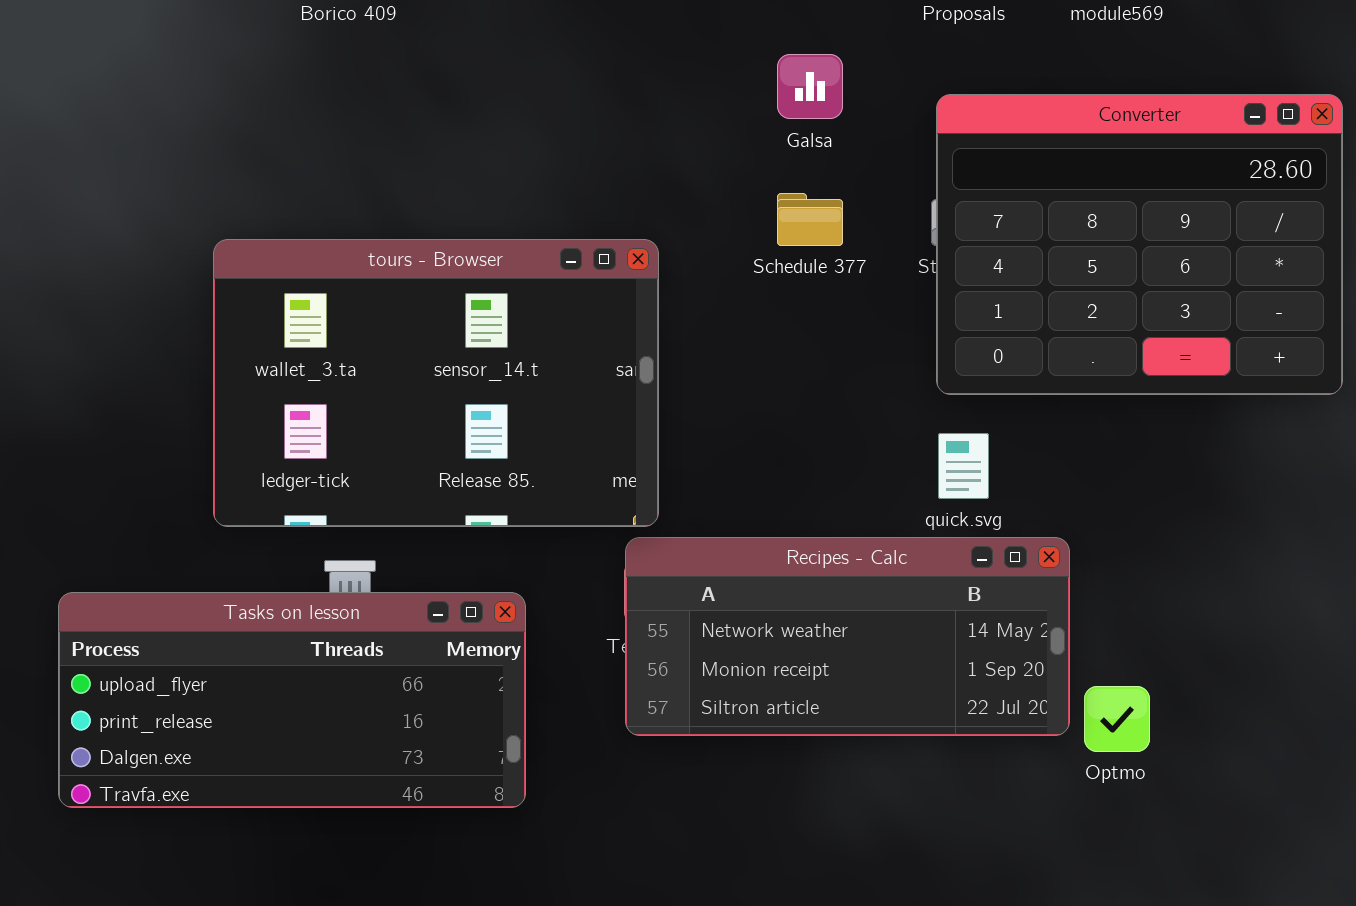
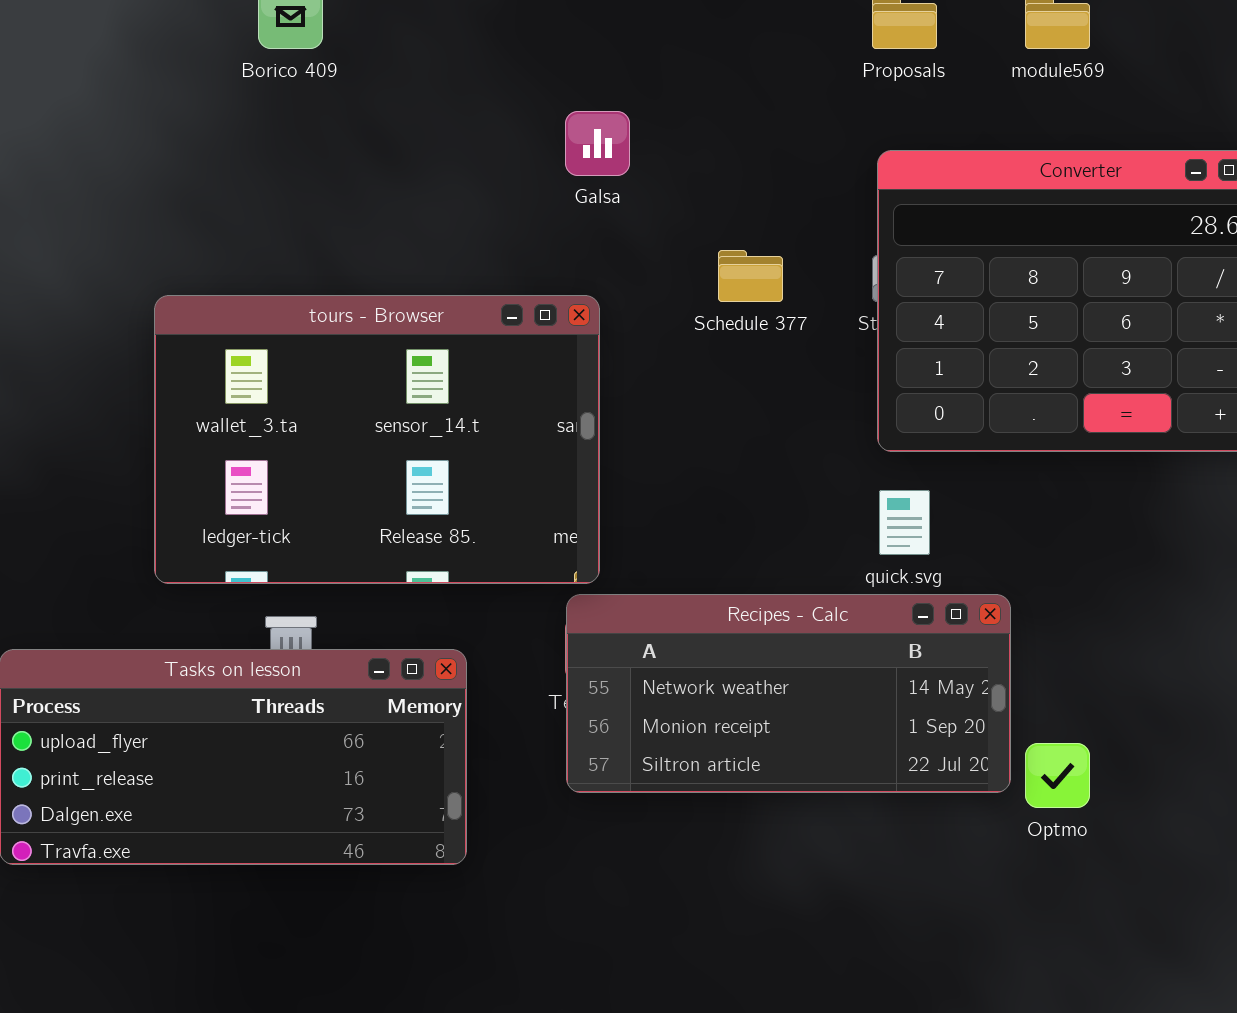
Galsa: [777,54,843,119] -> [565,111,630,176], moved

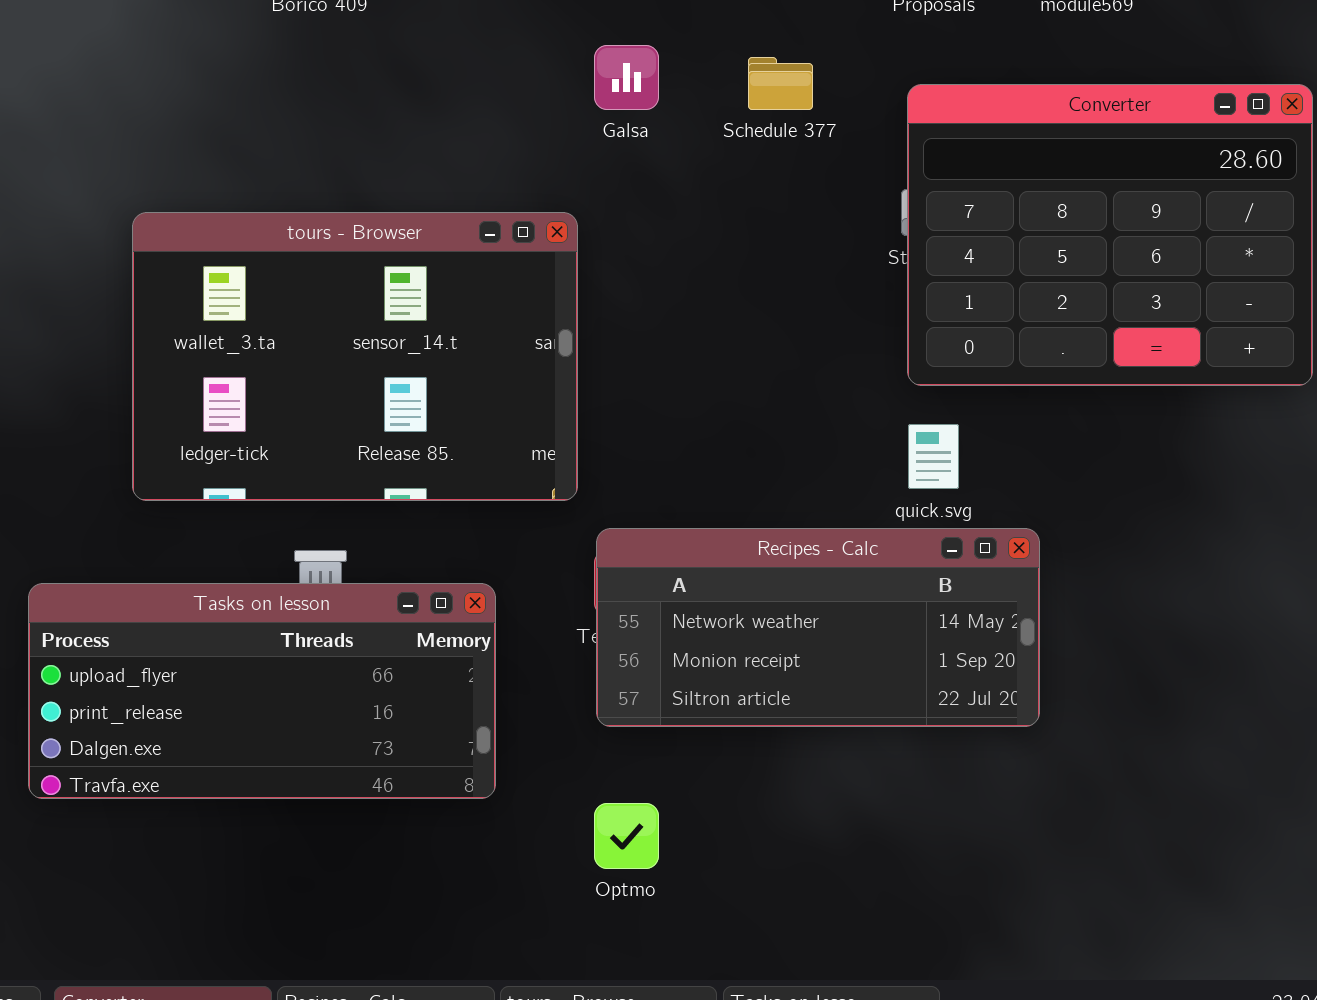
Schedule 377: [718,250,783,302] -> [748,57,813,110], moved
tours - Browser: [154,295,600,584] -> [132,212,578,501], moved
Optmo: [1025,743,1090,808] -> [594,803,659,869], moved

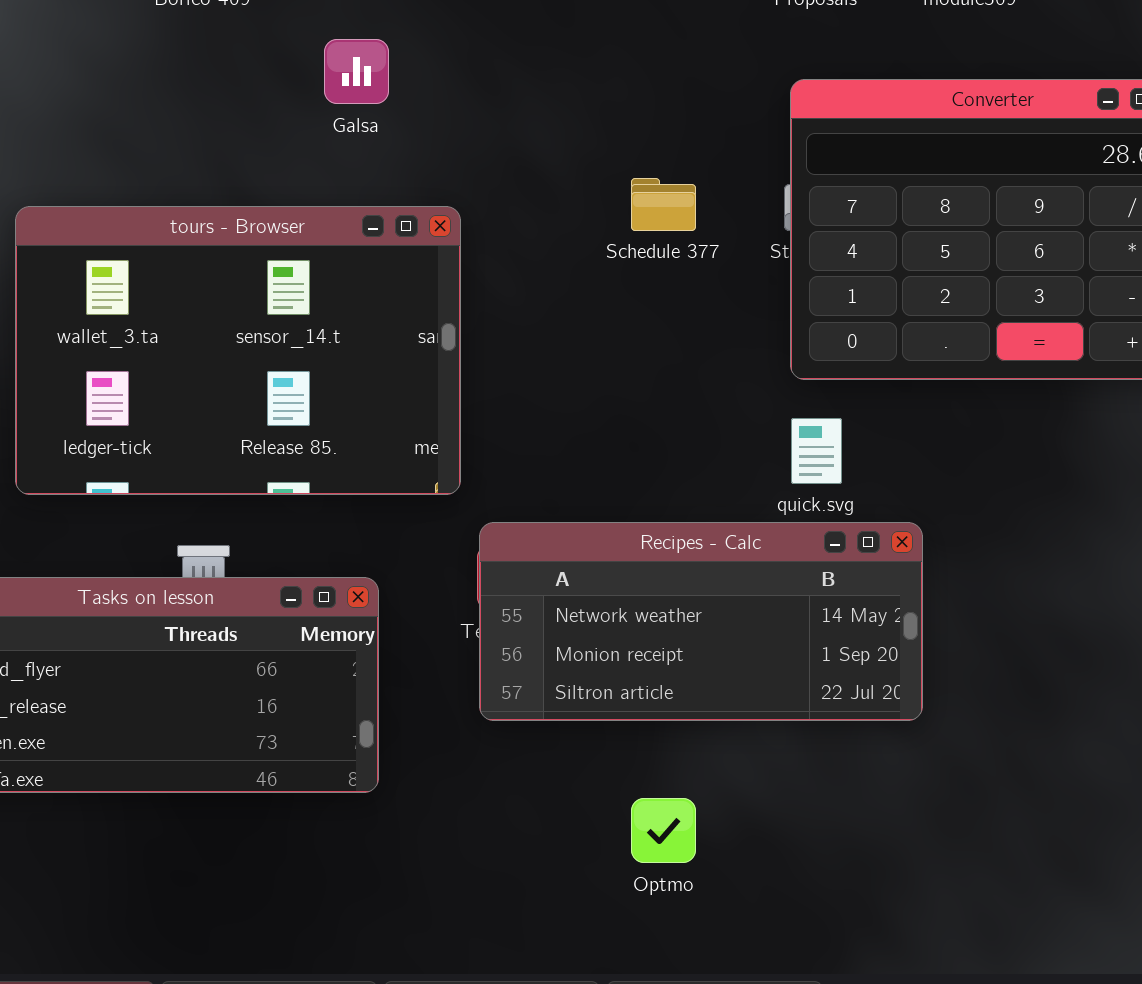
Galsa: [594,45,659,110] -> [324,39,389,104], moved
Schedule 377: [748,57,813,110] -> [631,178,696,231], moved
Optmo: [594,803,659,869] -> [631,798,696,863], moved

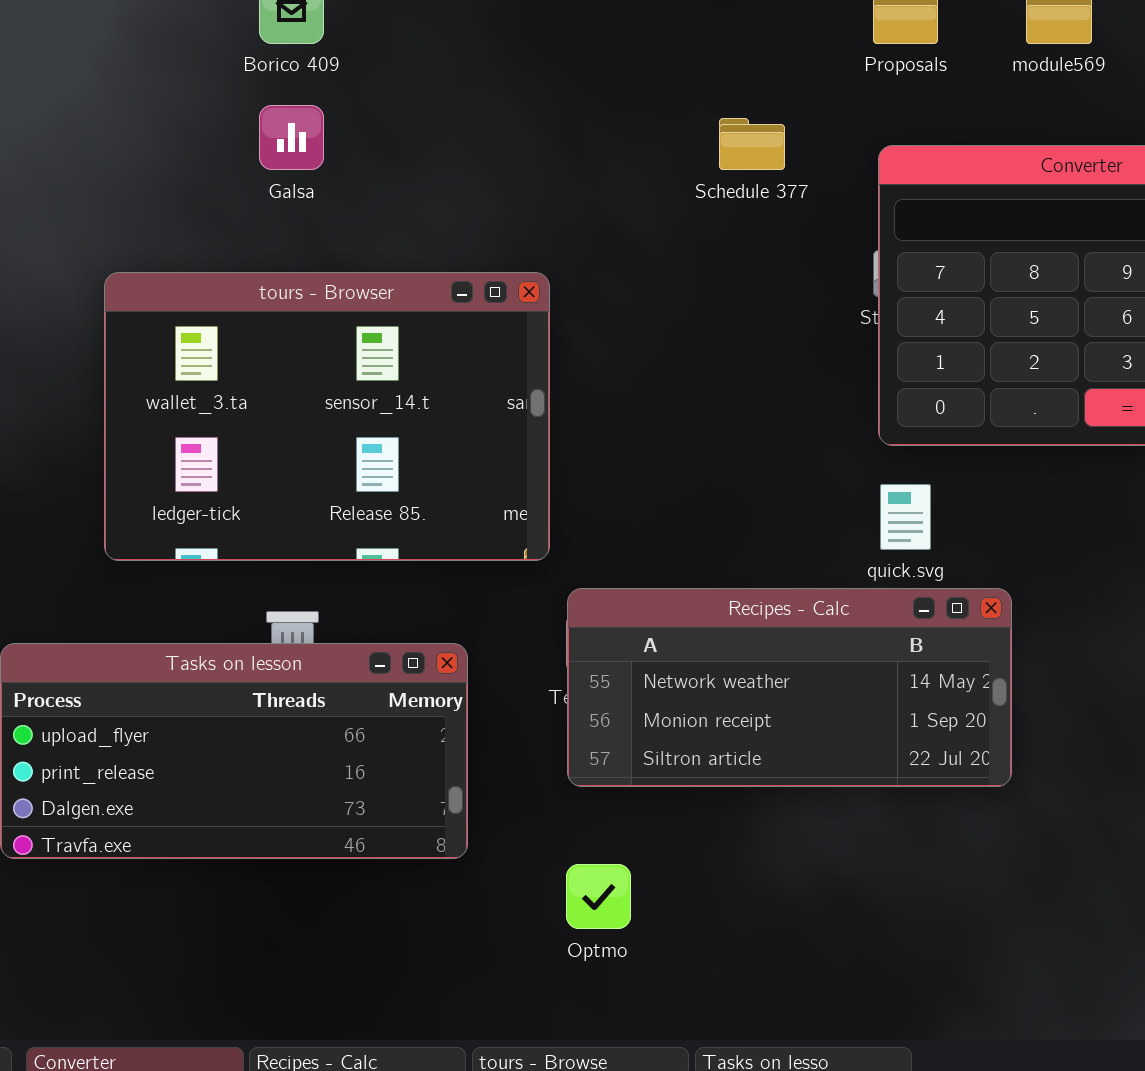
Galsa: [324,39,389,104] -> [259,105,324,170], moved
Schedule 377: [631,178,696,231] -> [719,118,785,170], moved
Optmo: [631,798,696,863] -> [566,864,631,929], moved

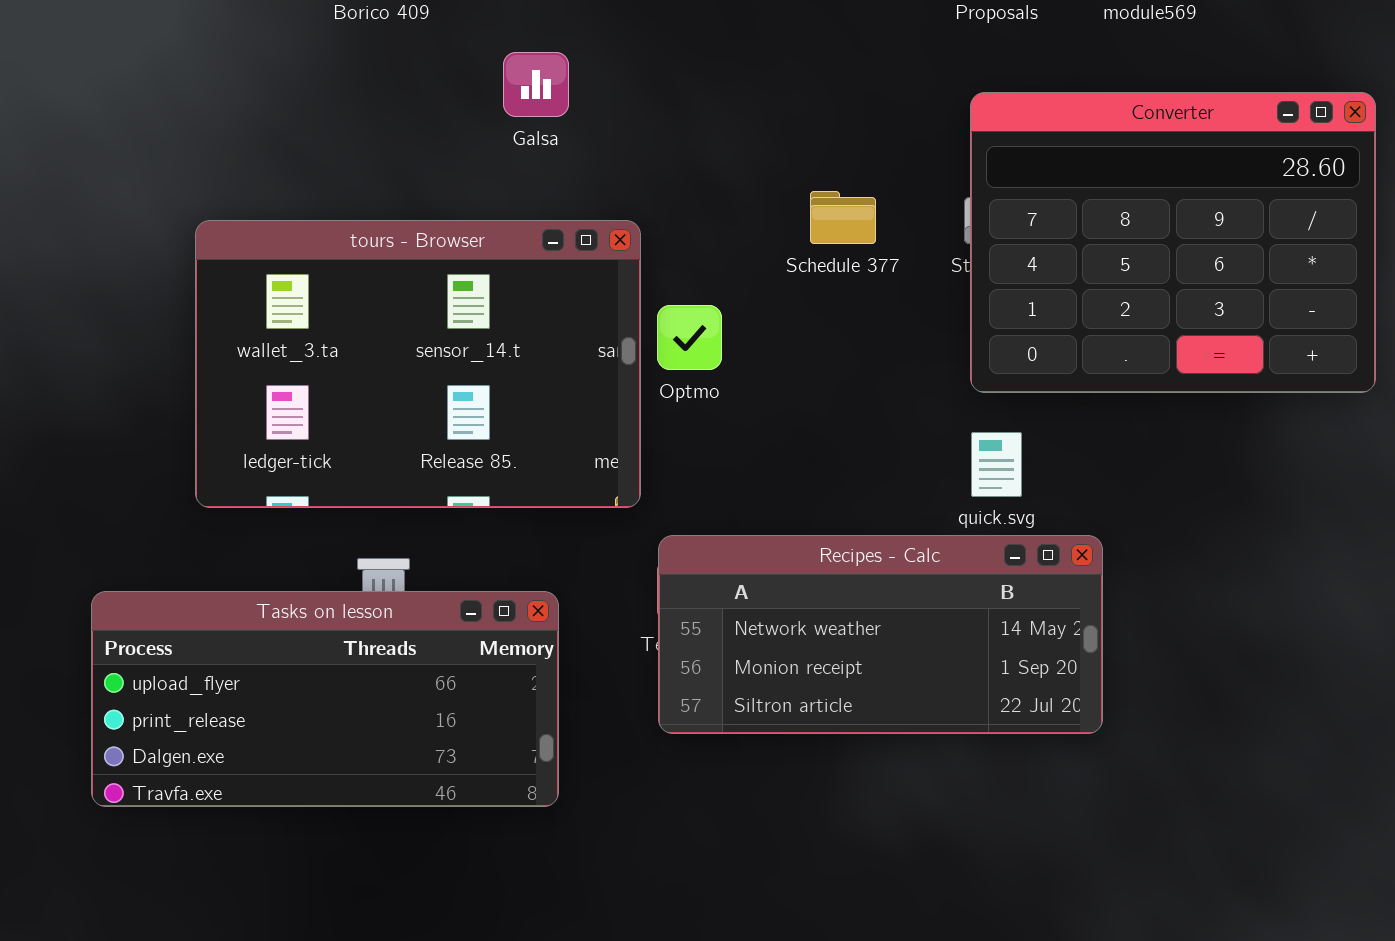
Galsa: [259,105,324,170] -> [503,52,569,117], moved
Schedule 377: [719,118,785,170] -> [810,191,876,244], moved
Optmo: [566,864,631,929] -> [657,305,722,370], moved

